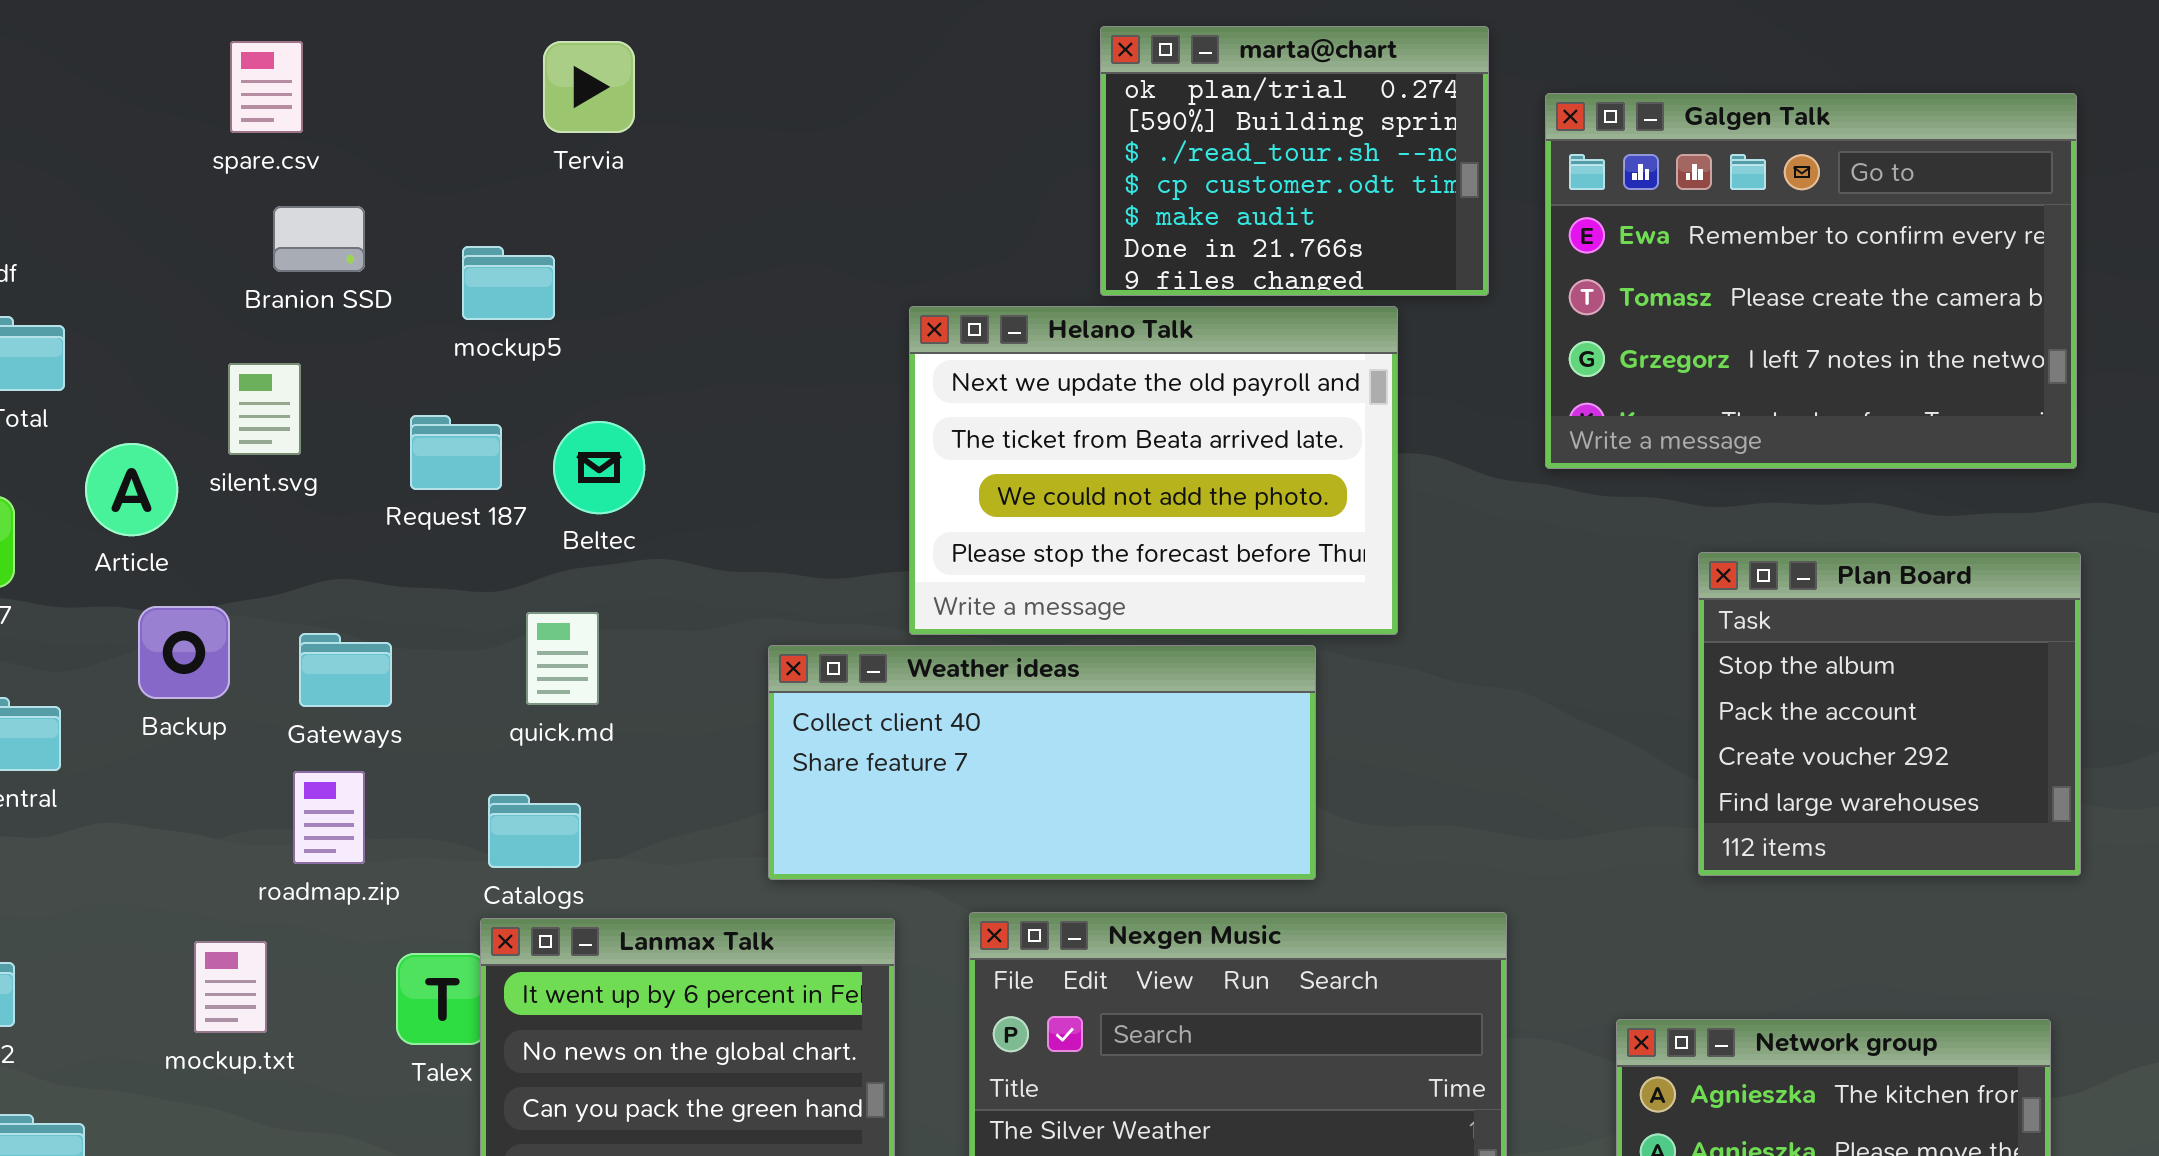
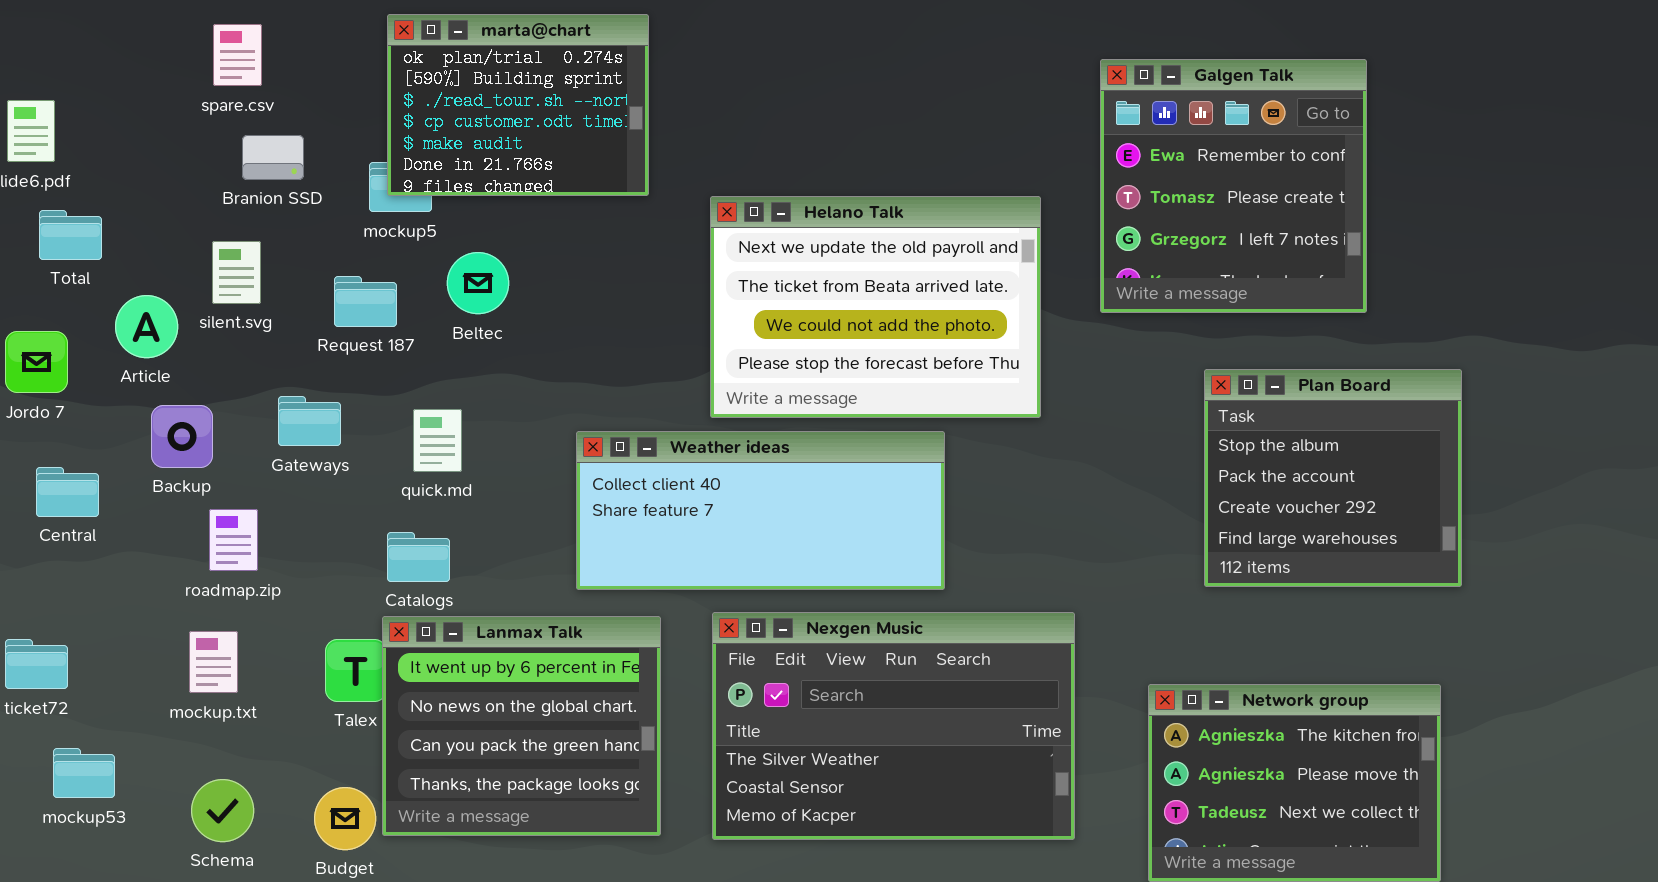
marta@chart: [1100,26,1489,296] -> [387,14,649,196], moved
Galgen Talk: [1545,93,2077,469] -> [1100,59,1367,313], resized
Helano Talk: [909,306,1398,635] -> [710,196,1041,418], moved
Beltec: [553,421,645,514] -> [447,252,509,314], moved
Gateways: [299,633,392,707] -> [278,396,341,446], moved
roadmap.zip: [293,771,365,864] -> [209,509,258,571], moved

